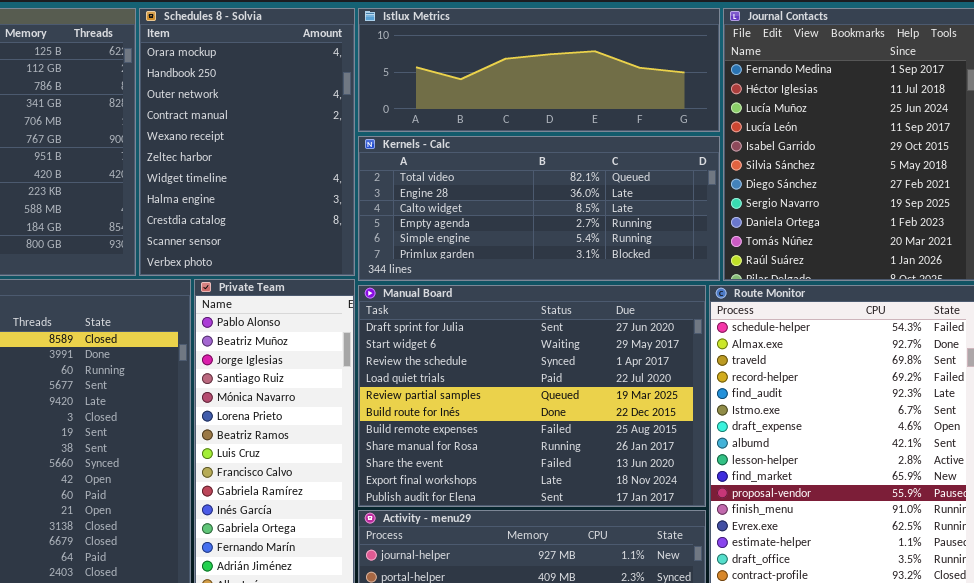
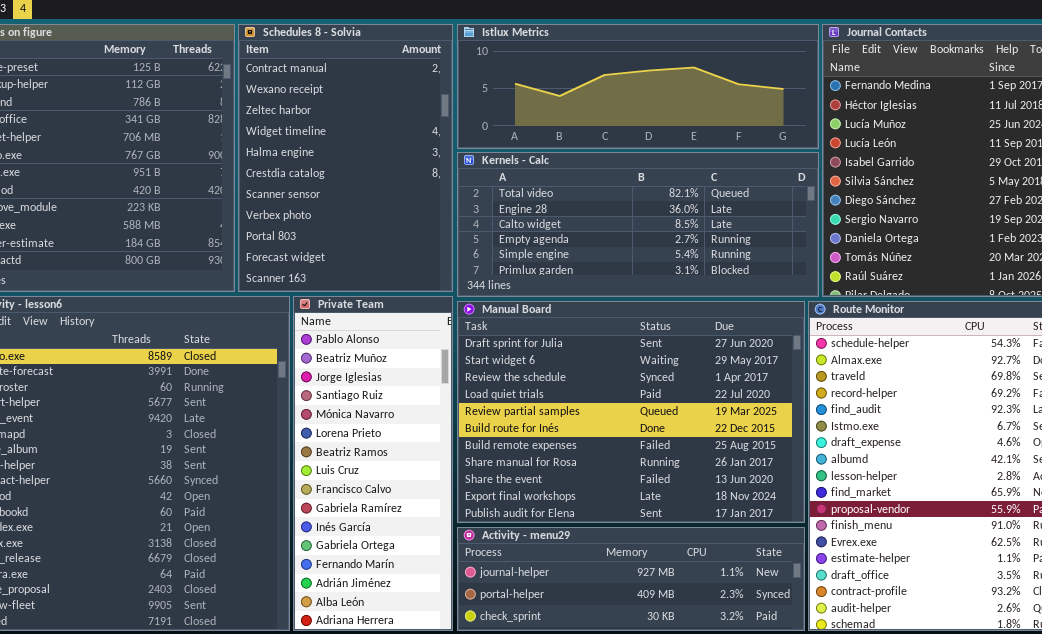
Schedules 8 - Solvia: [139,8,355,276] -> [238,24,453,292], scrolled down 3 rows

